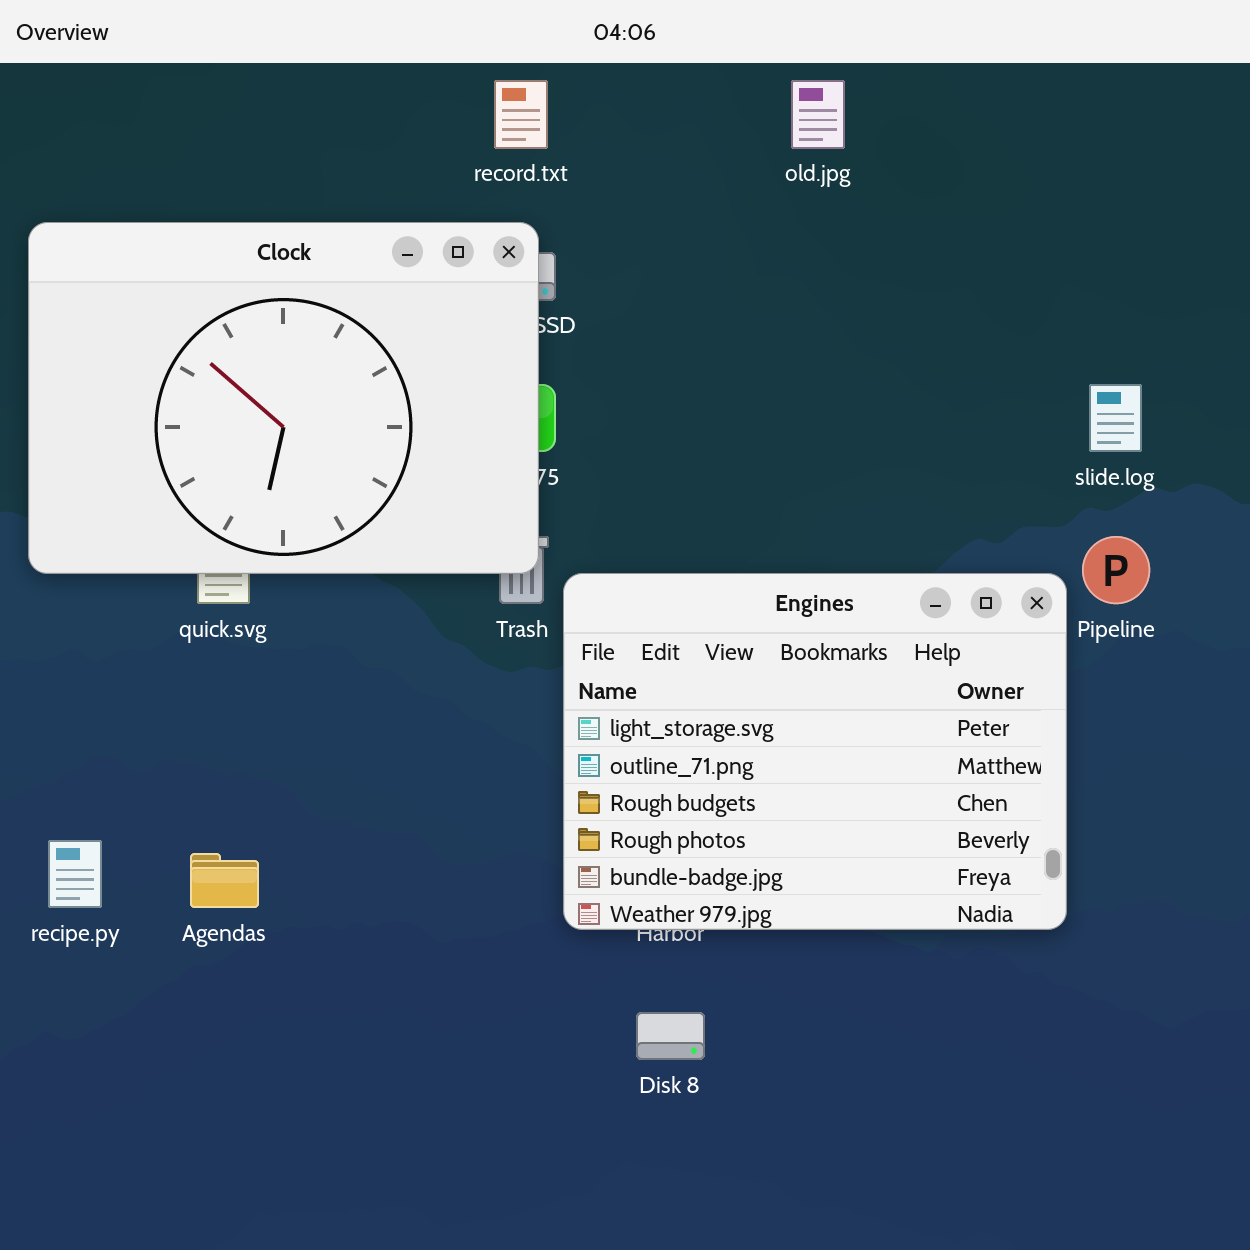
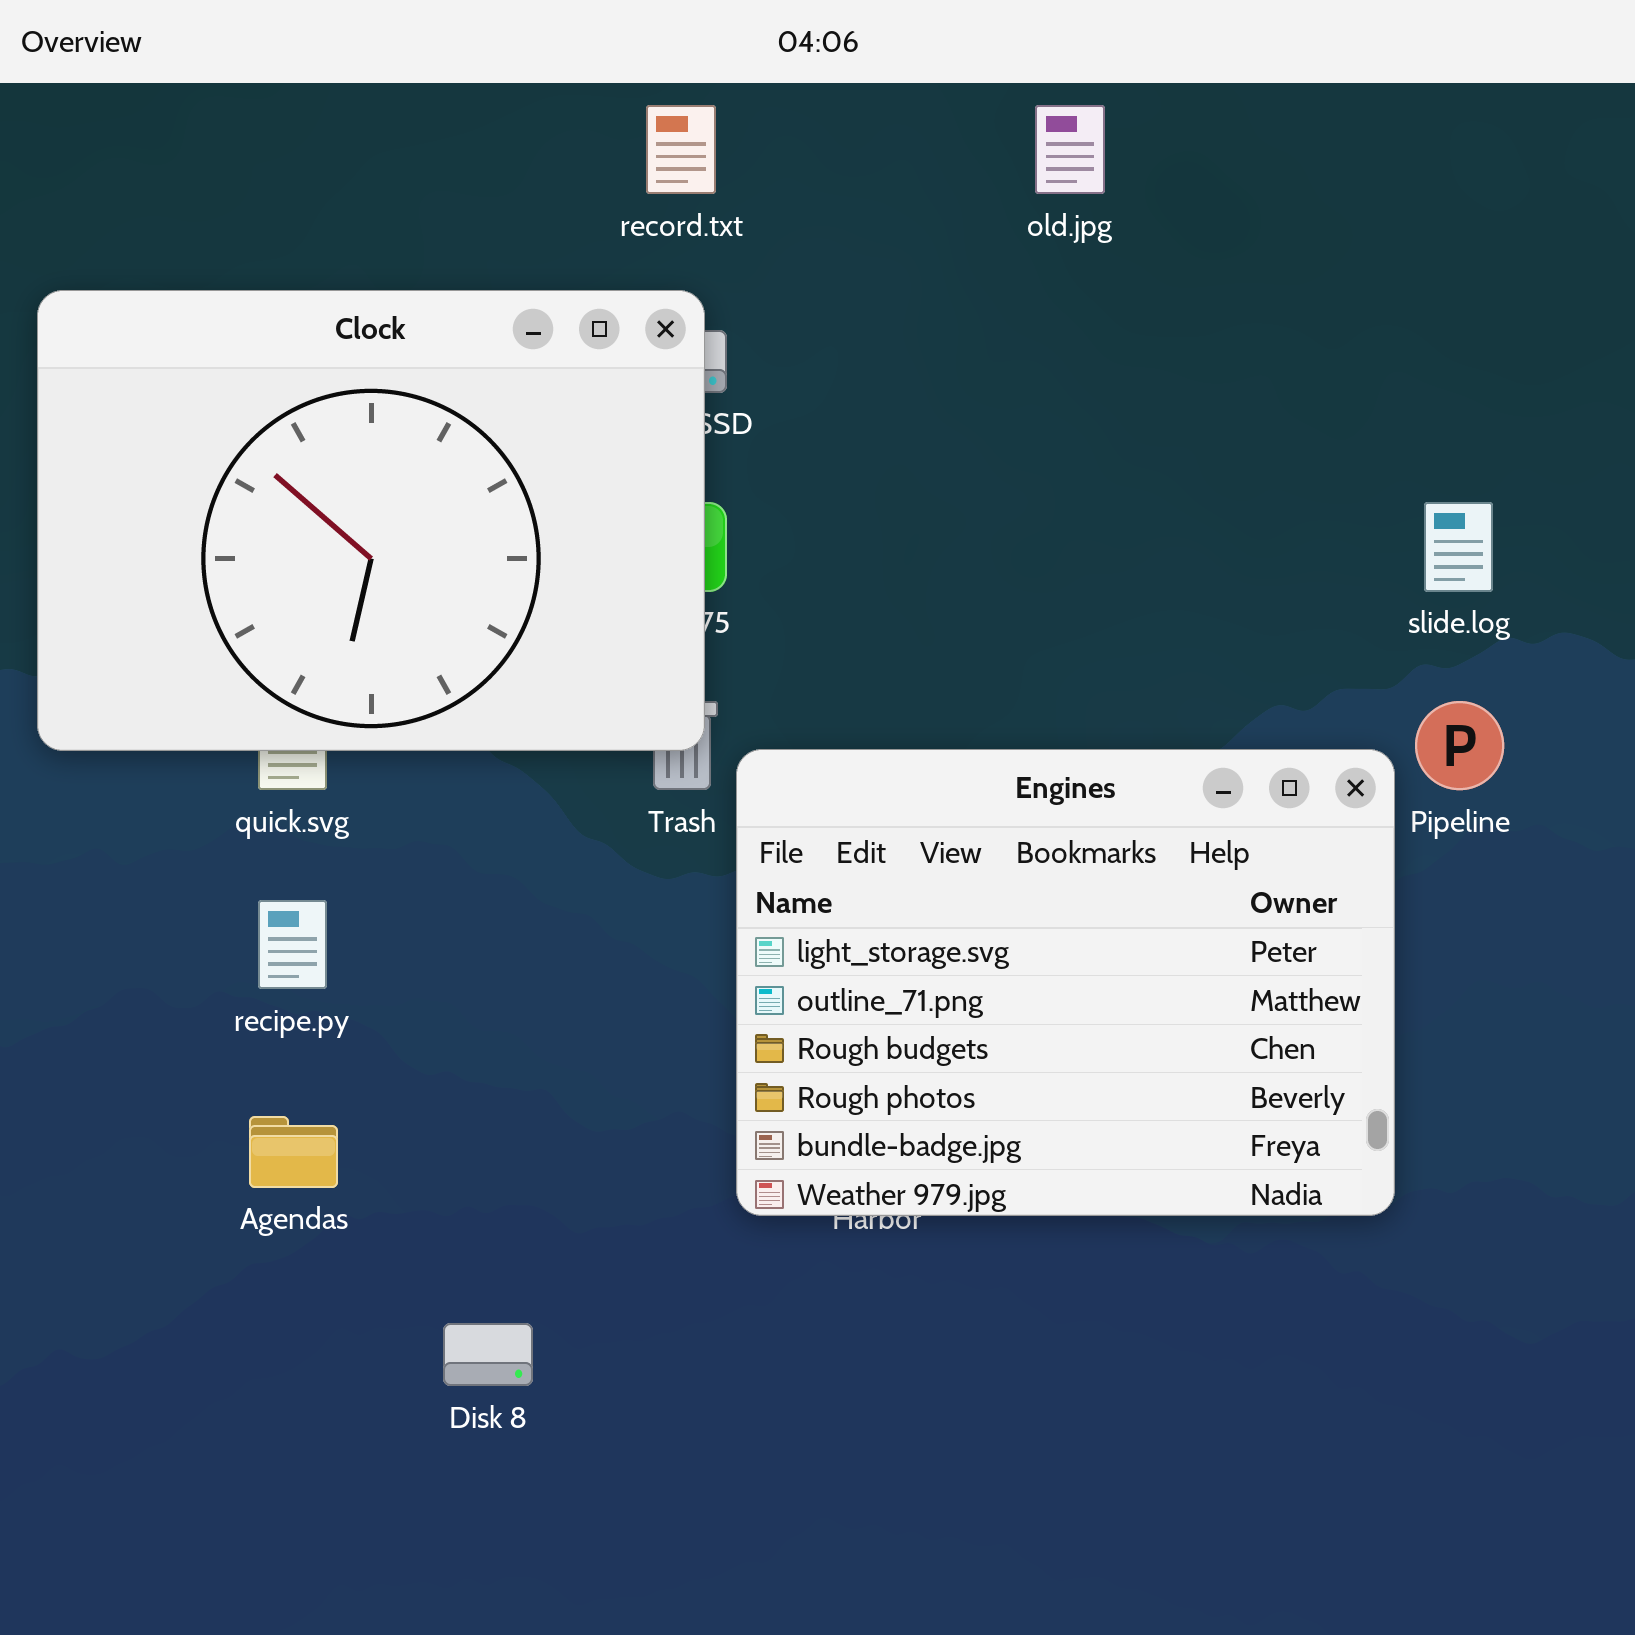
recipe.py: [48,840,102,908] -> [258,900,327,989], moved
Disk 8: [636,1012,705,1060] -> [443,1323,533,1386], moved

